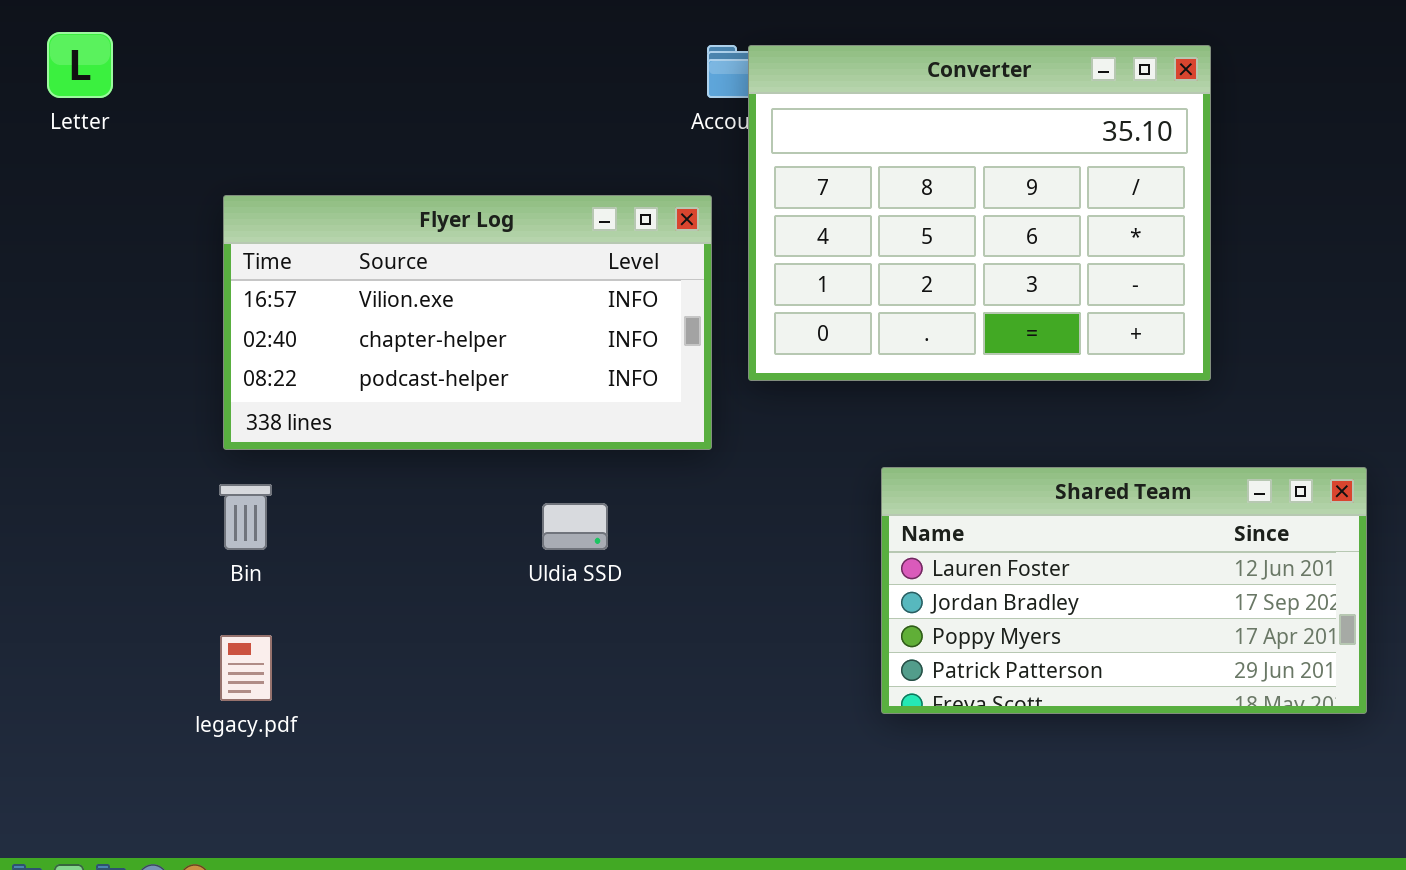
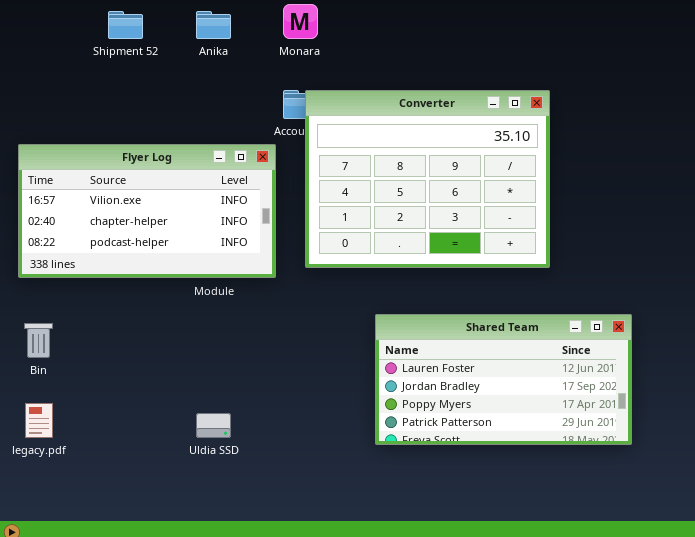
Flyer Log: [223,195,712,450] -> [18,144,276,278], moved
Uldia SSD: [542,503,608,550] -> [196,413,231,438], moved

